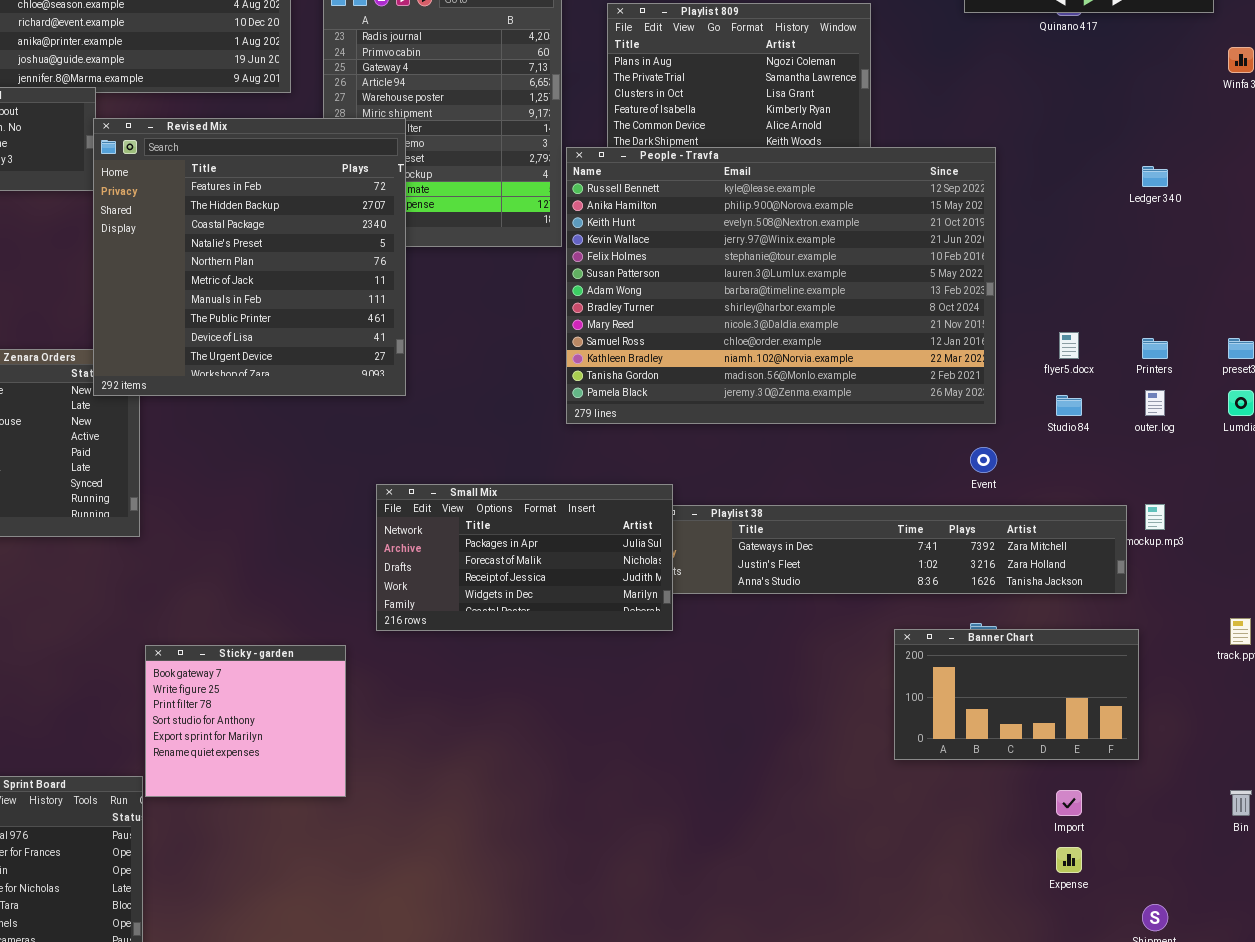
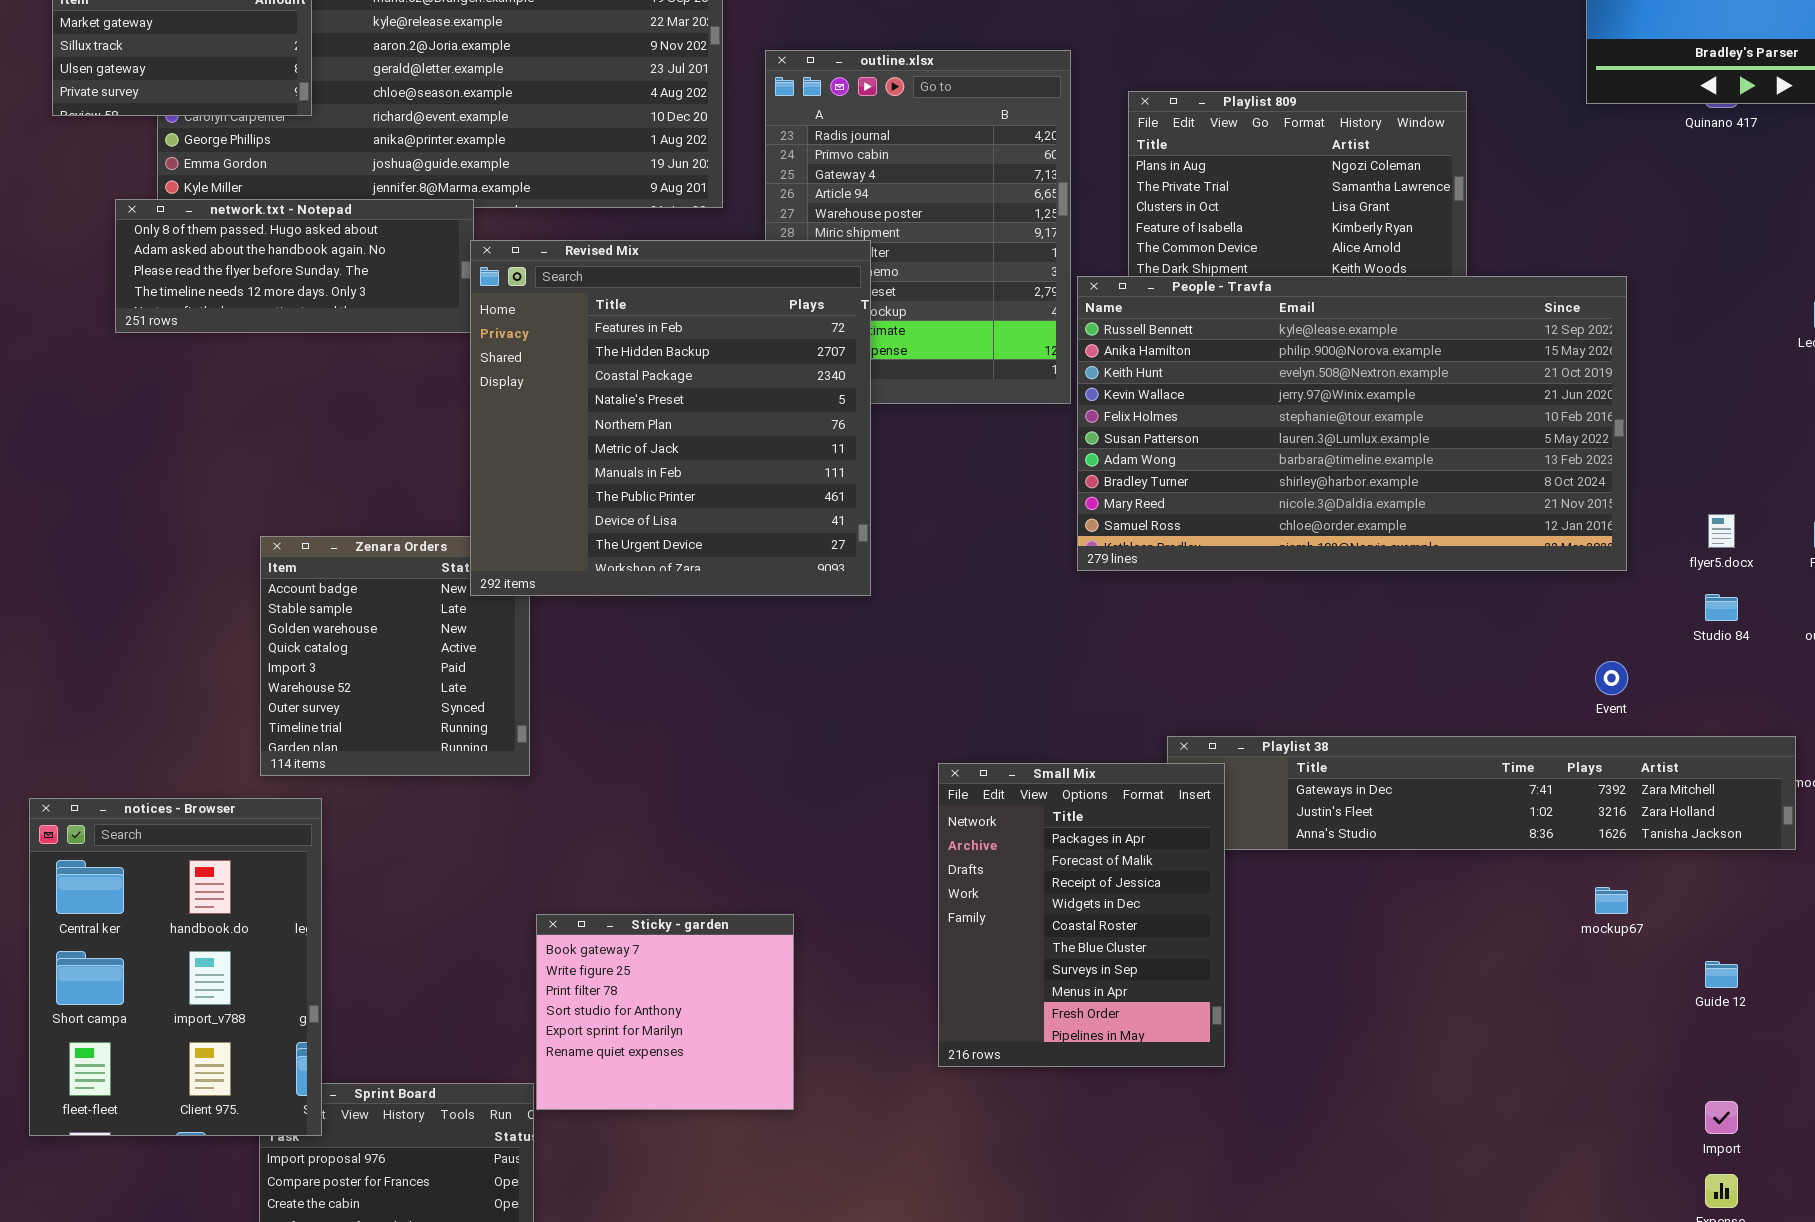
People - Travfa: [566,147,996,424] -> [1077,276,1627,571], resized
Small Mix: [376,484,673,631] -> [938,763,1225,1067], moved, resized
Banner Chart: [894,629,1139,760] -> none, closed

